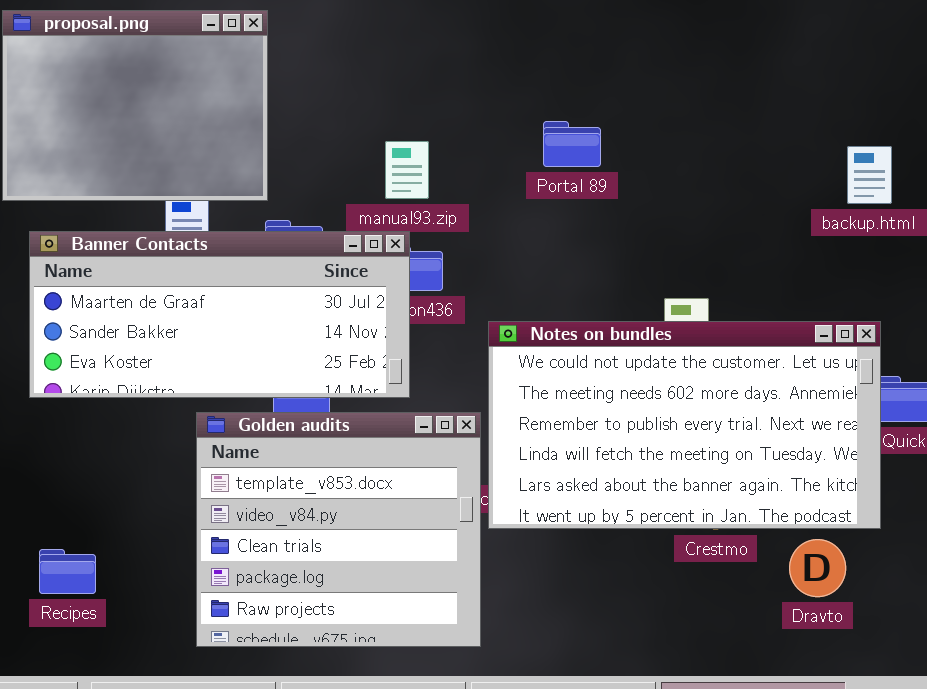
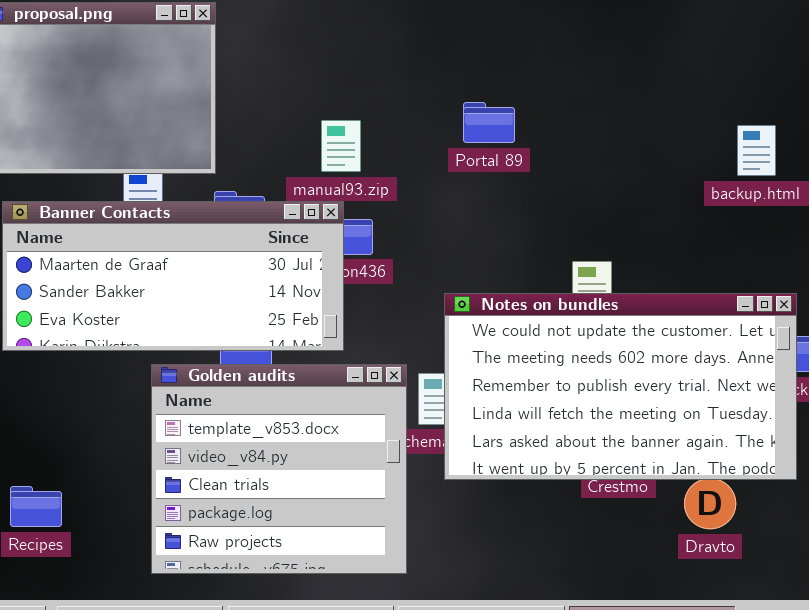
Notes on bundles: [488,321,881,529] -> [444,293,797,480], moved

